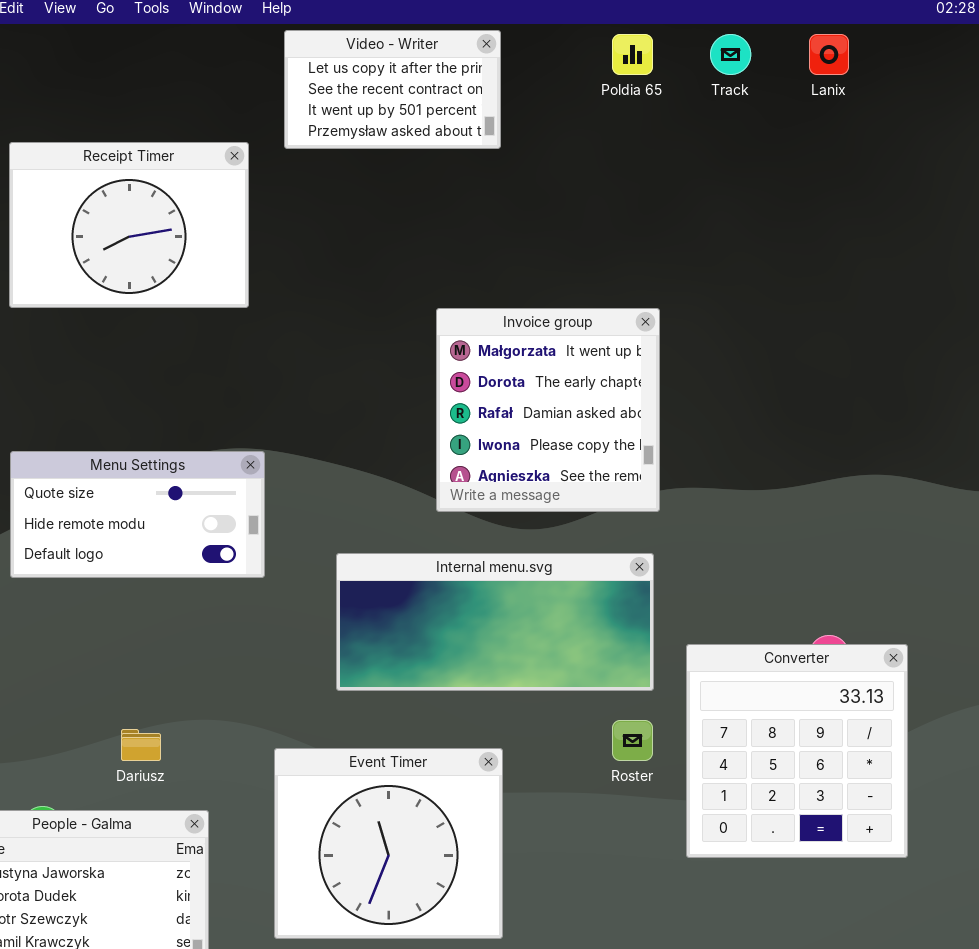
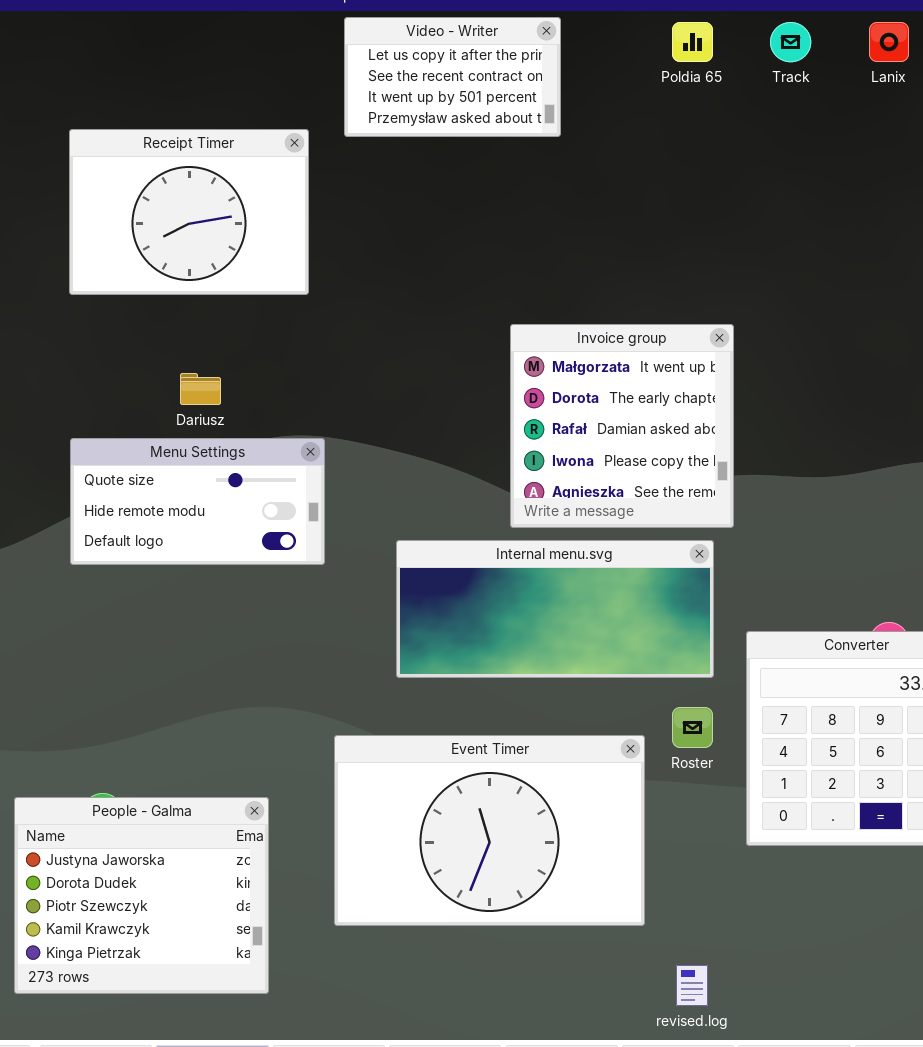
Invoice group: [436,308,660,512] -> [510,324,734,528], moved
Dariusz: [121,729,161,761] -> [180,373,221,405], moved
Event Timer: [274,748,503,939] -> [334,735,645,926], resized

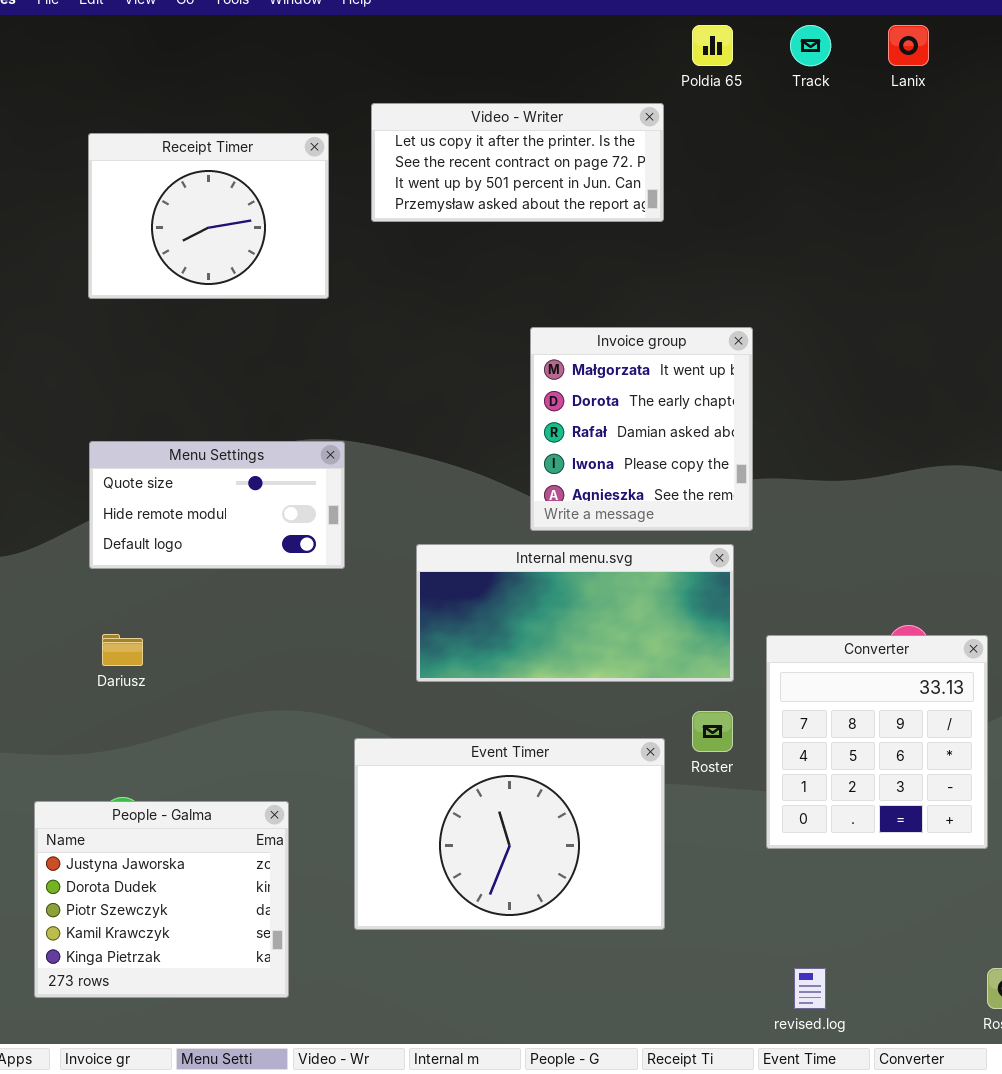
Video - Writer: [344,17,561,137] -> [371,103,664,222], moved, resized
Dariusz: [180,373,221,405] -> [102,634,143,666], moved
revised.log: [676,965,708,1006] -> [794,968,826,1009], moved

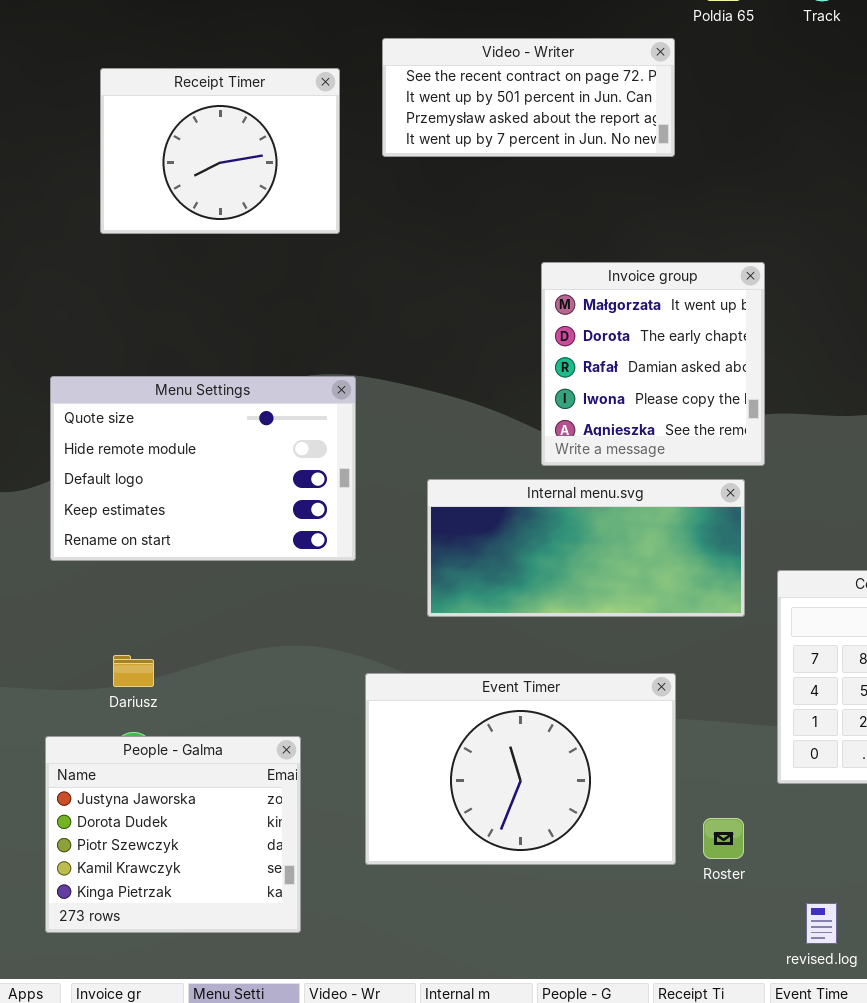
Video - Writer: [371,103,664,222] -> [382,38,675,157], scrolled down 1 row
Menu Settings: [89,441,345,569] -> [50,376,356,561], resized
Dariusz: [102,634,143,666] -> [113,655,154,687], moved
Roster: [692,711,733,752] -> [703,818,744,859], moved

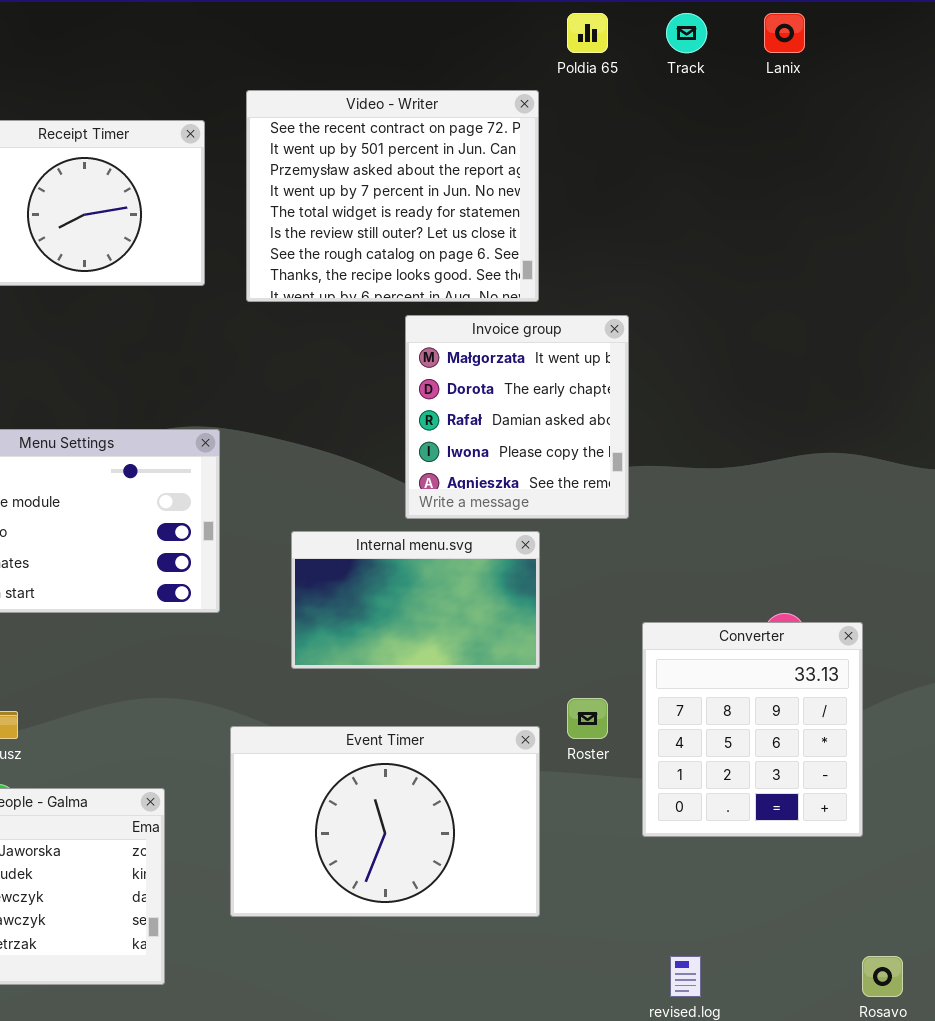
Video - Writer: [382,38,675,157] -> [246,90,539,302], resized
Internal menu.svg: [427,479,745,617] -> [291,531,540,669], resized
Roster: [703,818,744,859] -> [567,698,608,739], moved

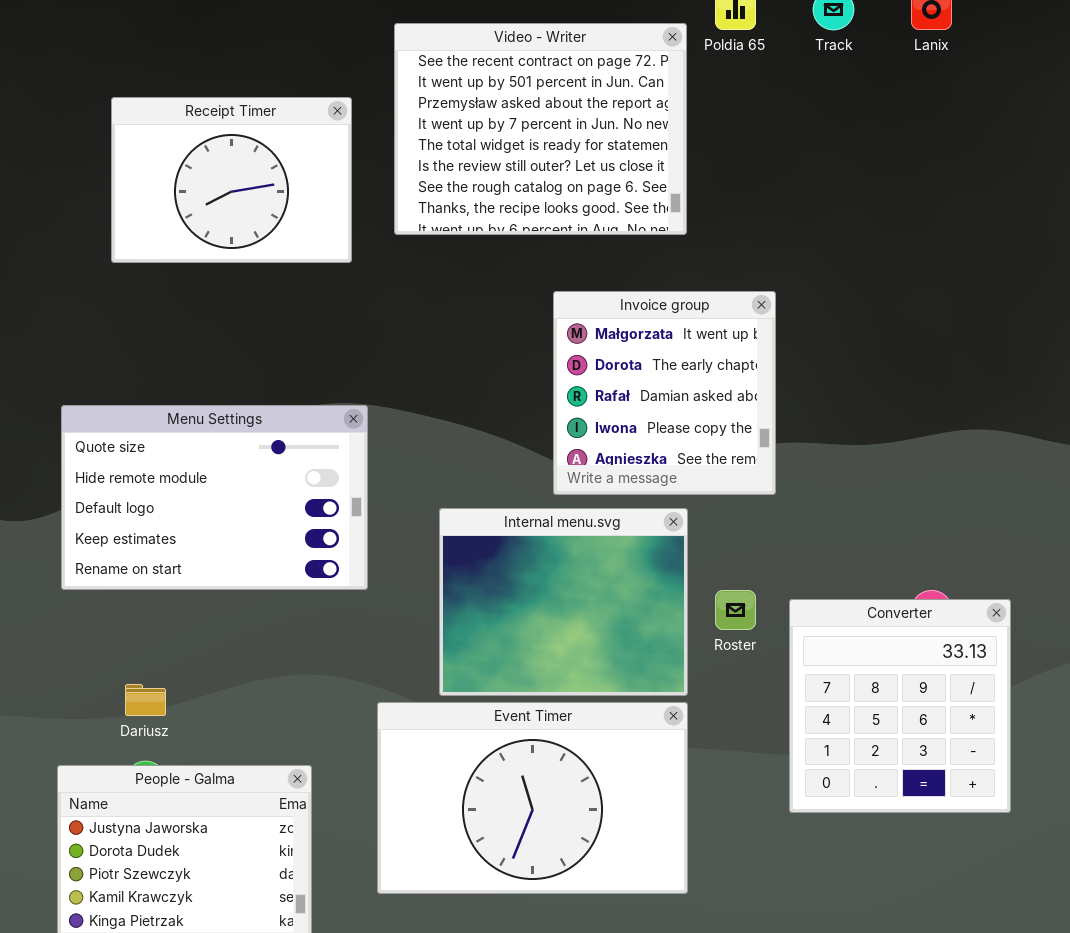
Video - Writer: [246,90,539,302] -> [394,23,687,235], moved
Internal menu.svg: [291,531,540,669] -> [439,508,688,696], resized
Roster: [567,698,608,739] -> [715,590,756,630], moved

